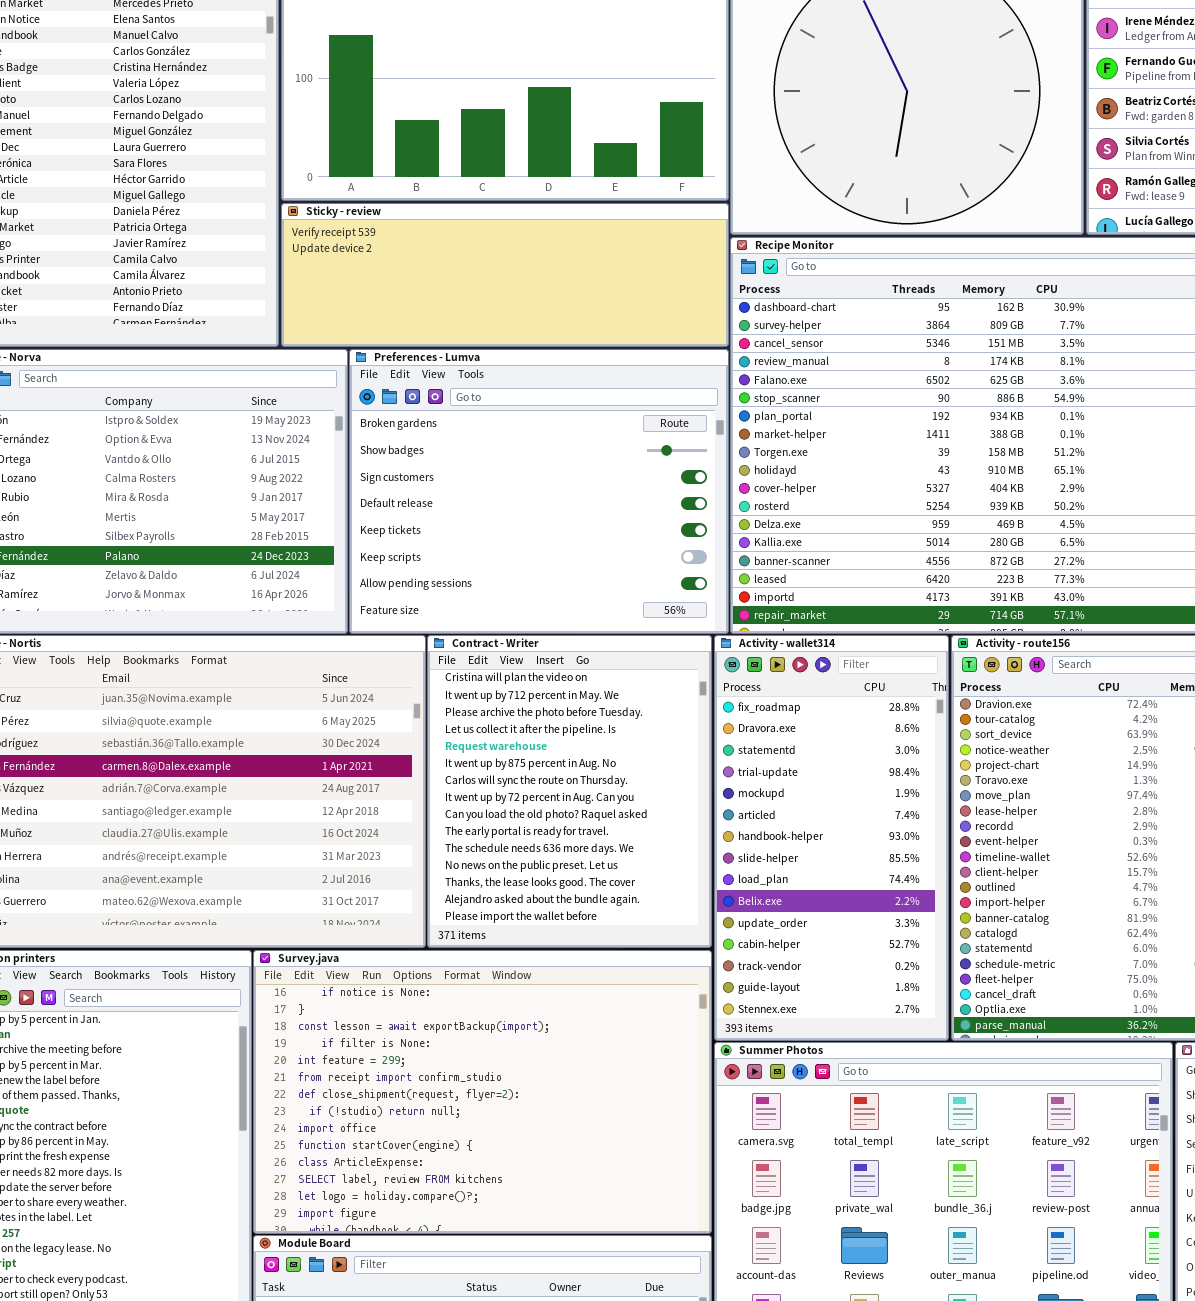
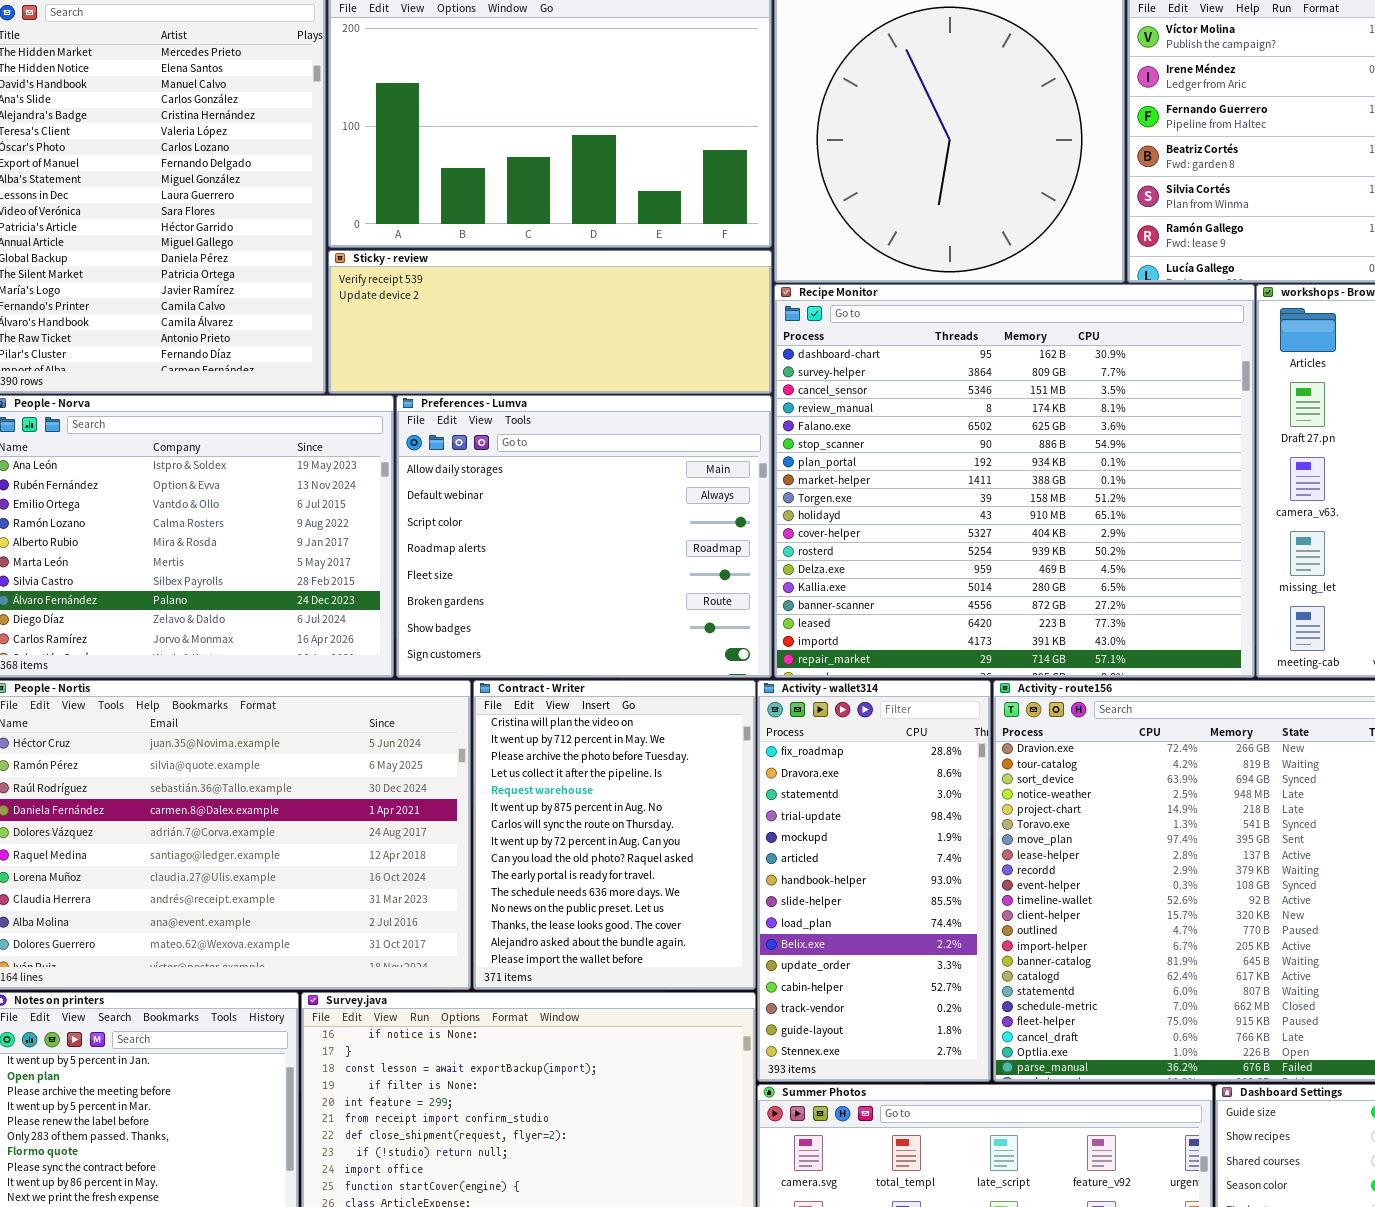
Preferences - Lumva: [349,349,729,634] -> [396,395,772,678], scrolled up 5 rows

